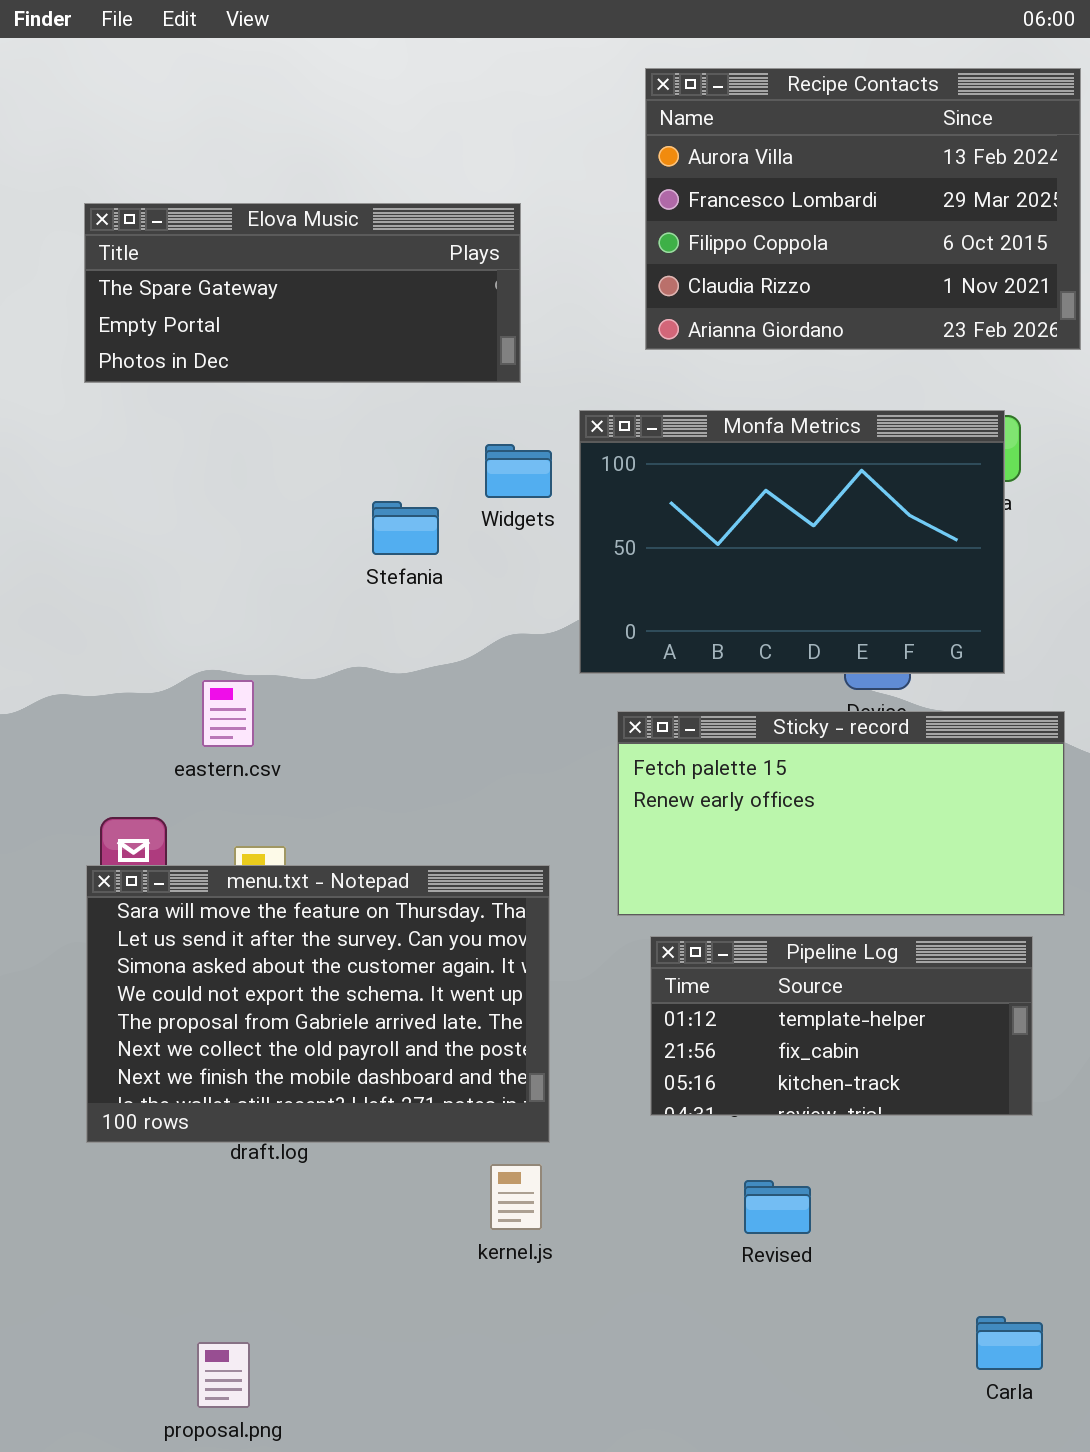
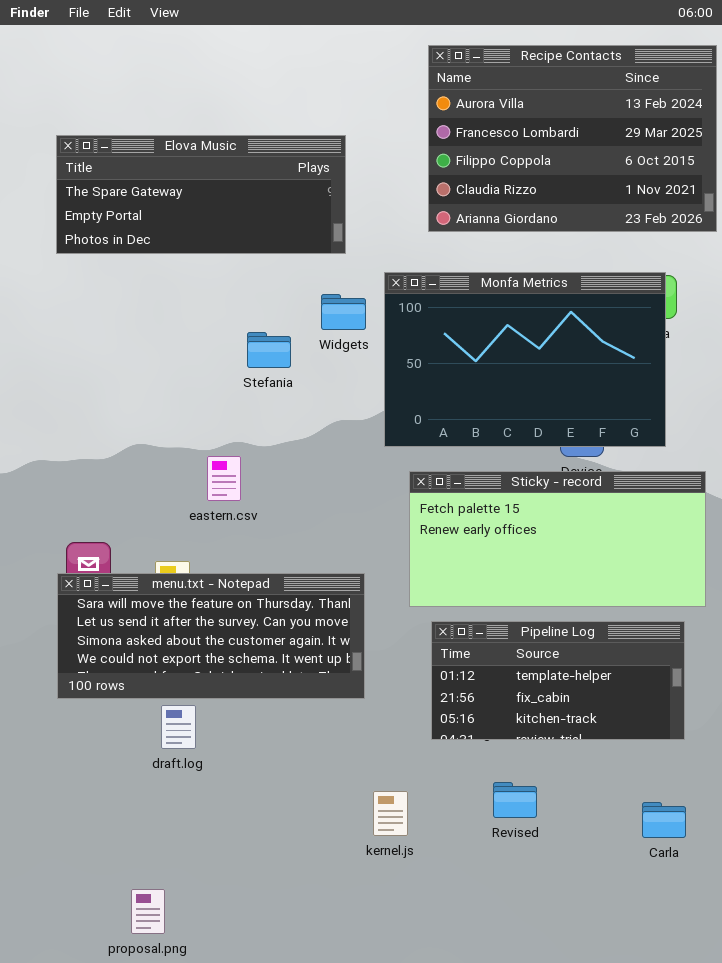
eastern.csv: [202,680,254,747] -> [207,456,241,501], moved
menu.txt - Notepad: [86,865,550,1143] -> [57,573,365,699], resized
kernel.js: [490,1164,542,1230] -> [373,791,408,836], moved
Carla: [976,1316,1043,1370] -> [642,802,686,838], moved

